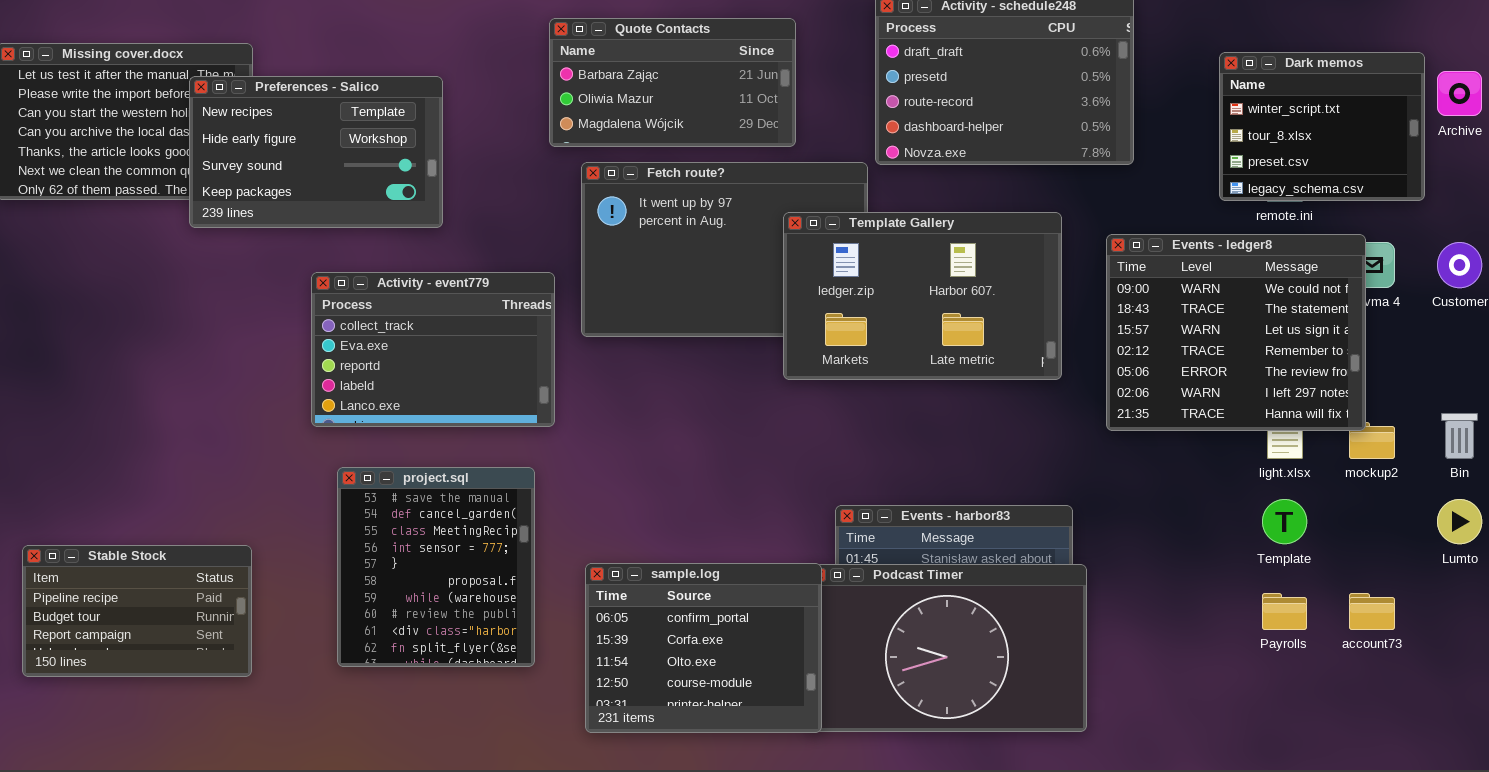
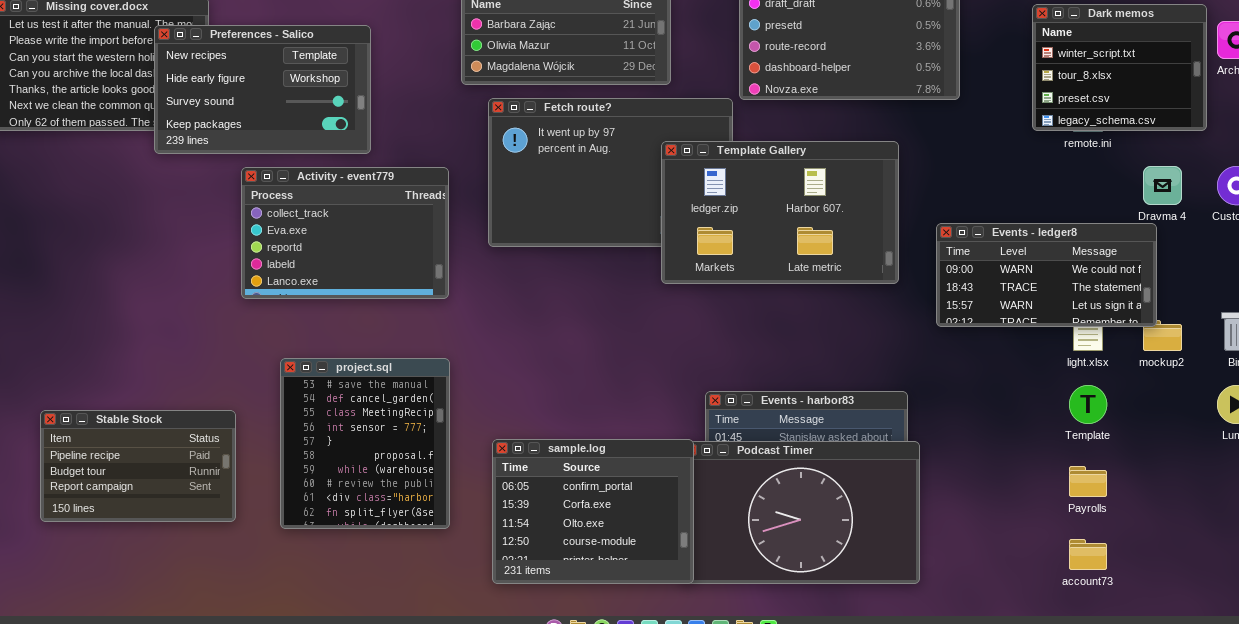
Events - ledger8: [1106,234,1366,431] -> [936,223,1157,327], resized
Activity - event779: [311,272,555,427] -> [241,167,449,299], moved
Stable Stock: [22,545,252,677] -> [40,410,236,522], moved
account73: [1349,593,1395,630] -> [1069,539,1107,570], moved

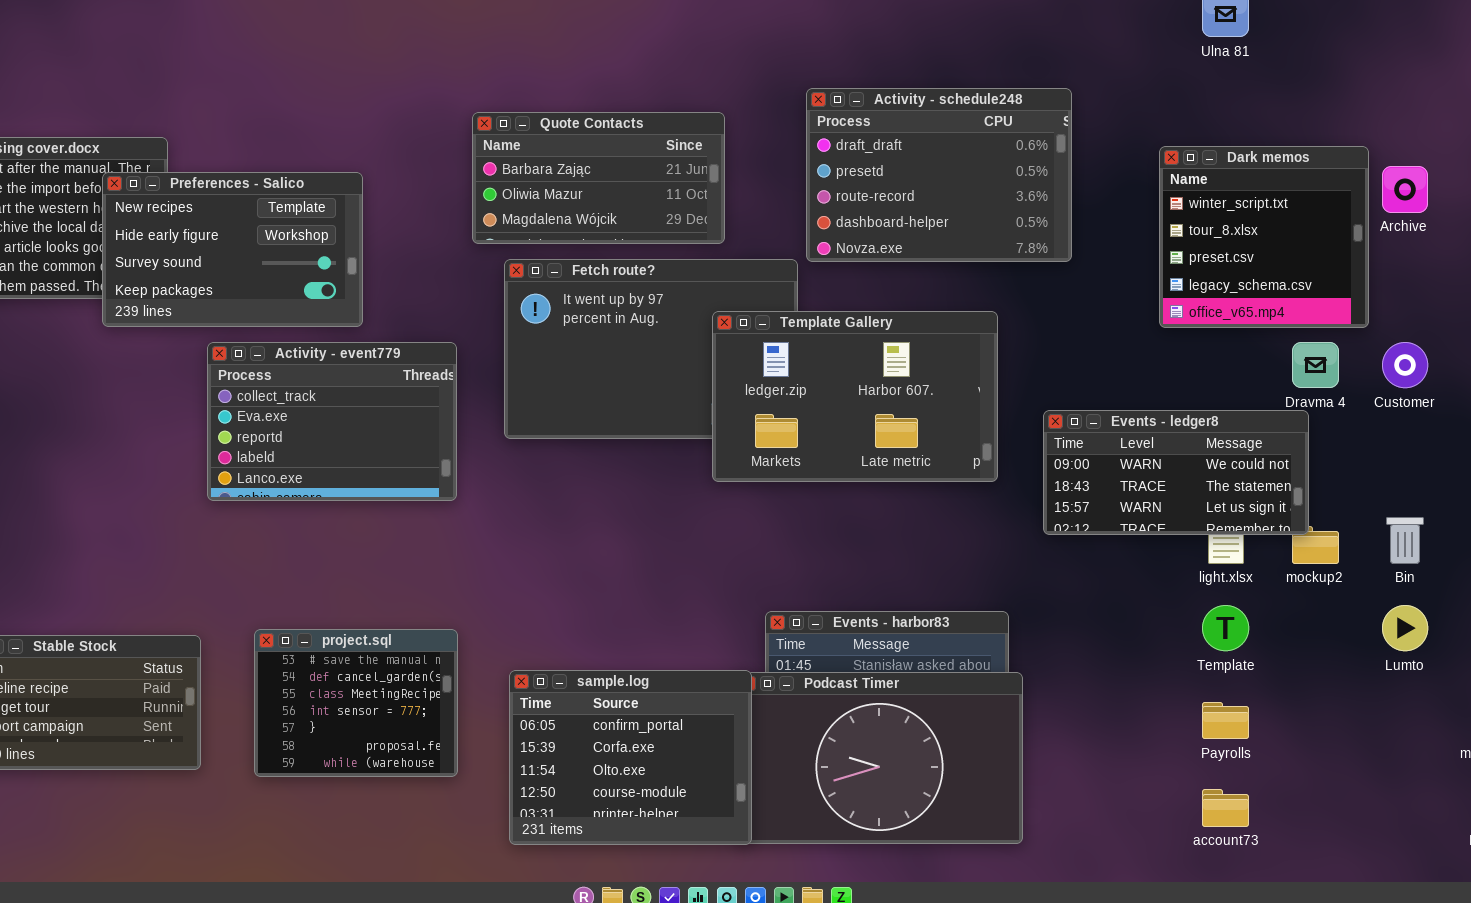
Dark memos: [1032,4,1207,131] -> [1159,146,1369,328], resized
project.sql: [280,358,450,529] -> [254,629,458,777], resized

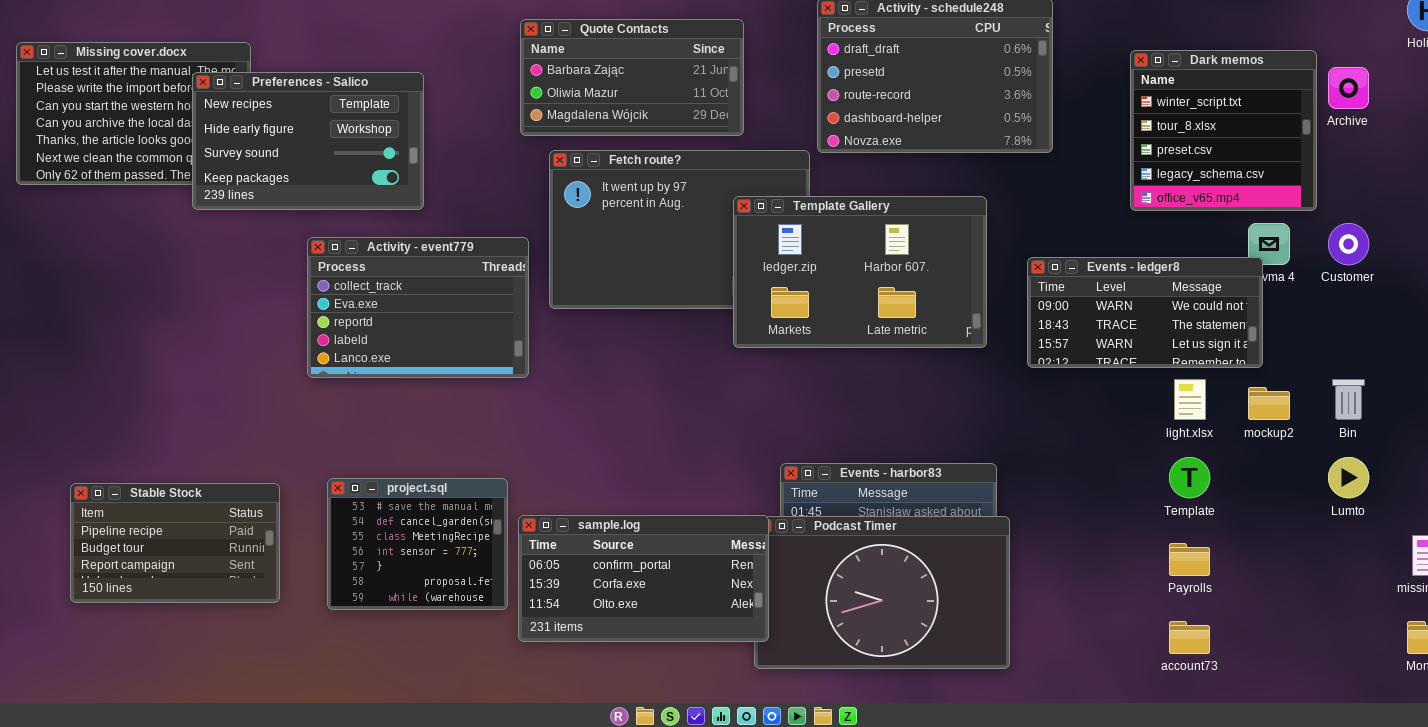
Activity - event779: [207,342,457,501] -> [307,237,529,378], moved
Events - ledger8: [1043,410,1309,535] -> [1027,257,1263,368], moved
sample.log: [509,670,752,845] -> [518,515,769,642], resized

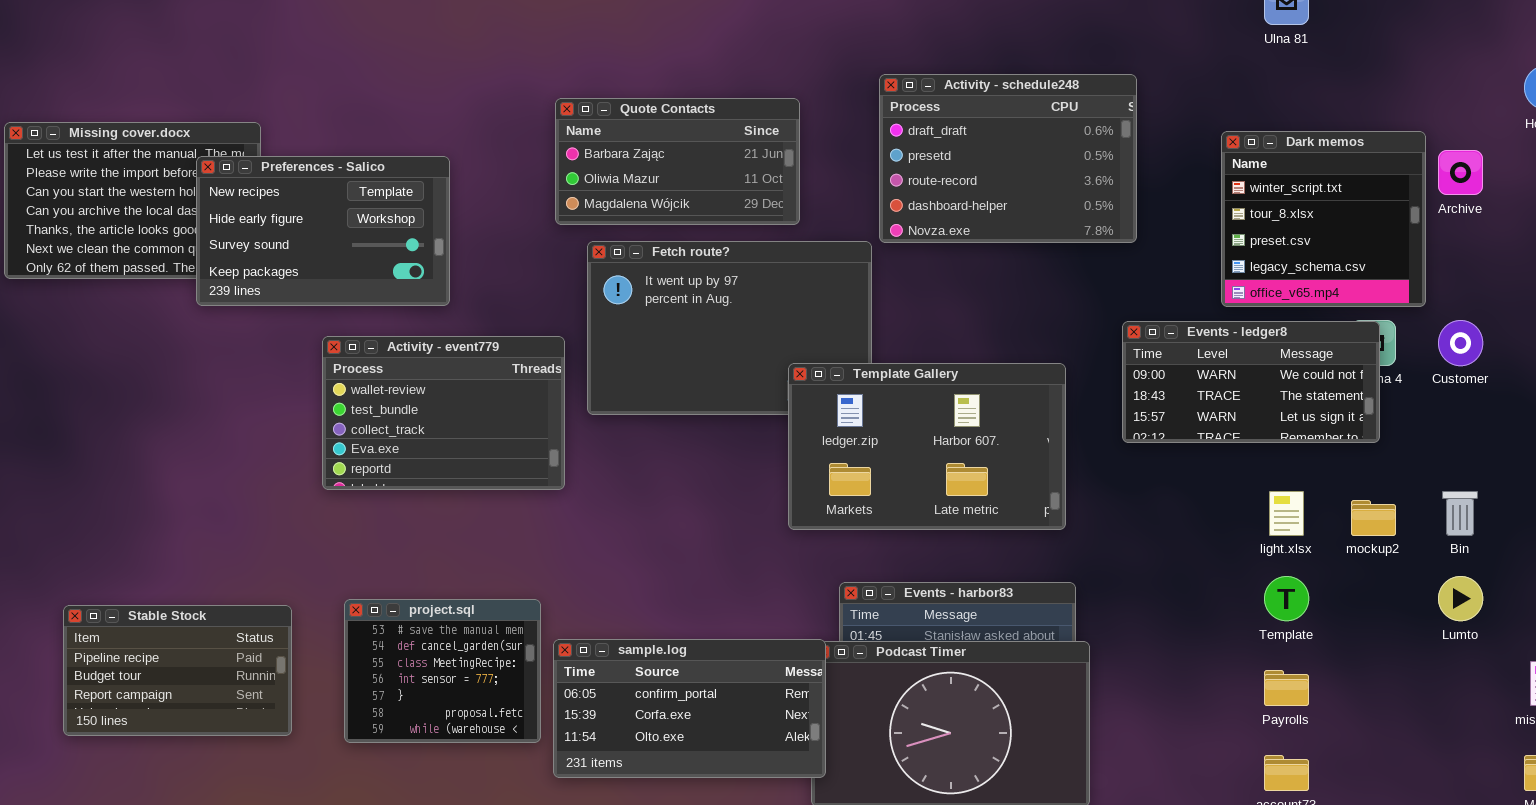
Template Gallery: [733,196,987,348] -> [788,363,1066,530], moved
Activity - event779: [307,237,529,378] -> [322,336,565,490], scrolled up 2 rows
Events - ledger8: [1027,257,1263,368] -> [1122,321,1380,443], moved

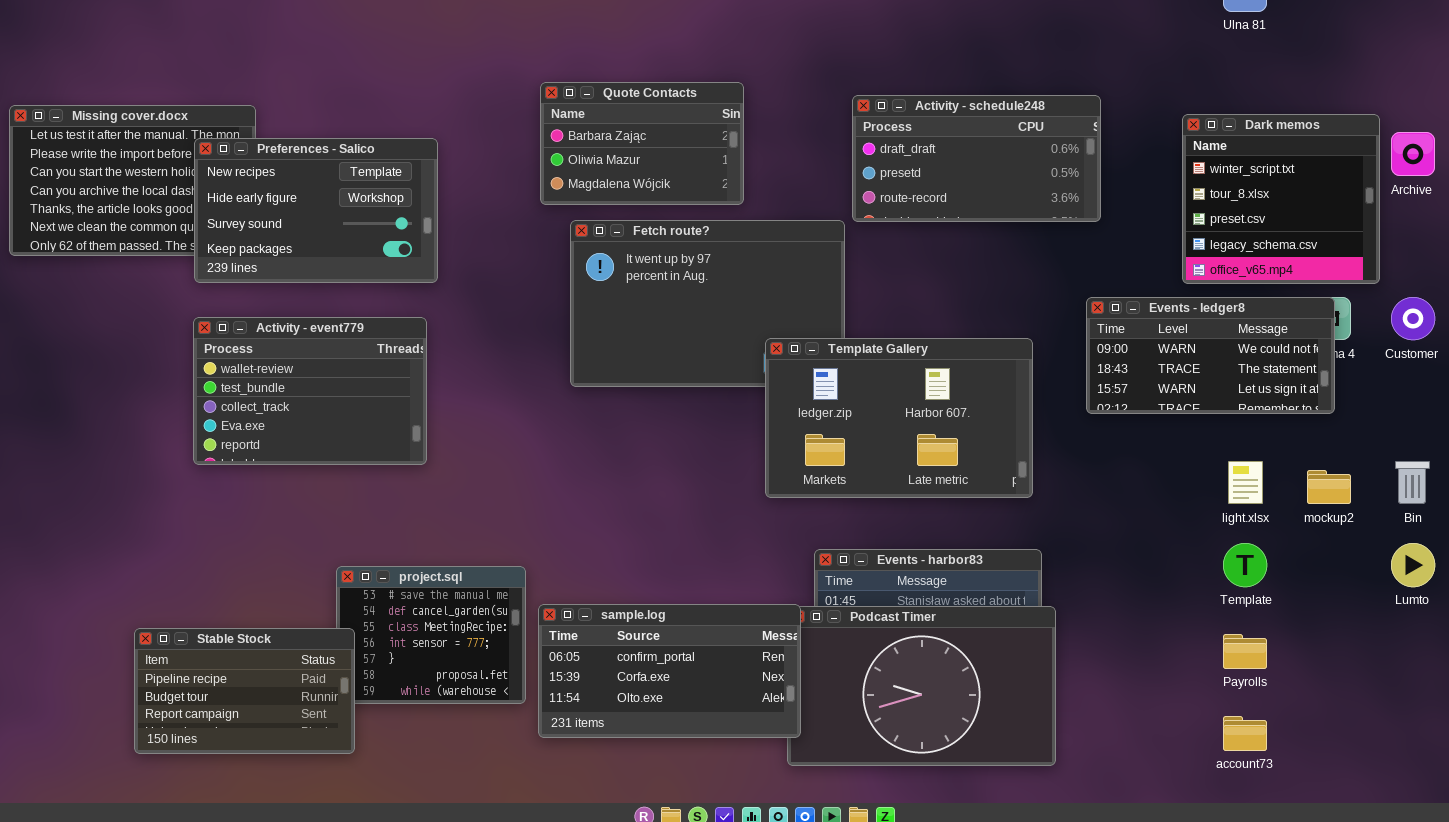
Activity - schedule248: [879,74,1137,243] -> [852,95,1101,222], resized
Quote Contacts: [555,98,800,225] -> [540,82,744,205], resized
Activity - event779: [322,336,565,490] -> [193,317,427,465], moved
Stable Stock: [63,605,292,736] -> [134,628,355,754], moved

